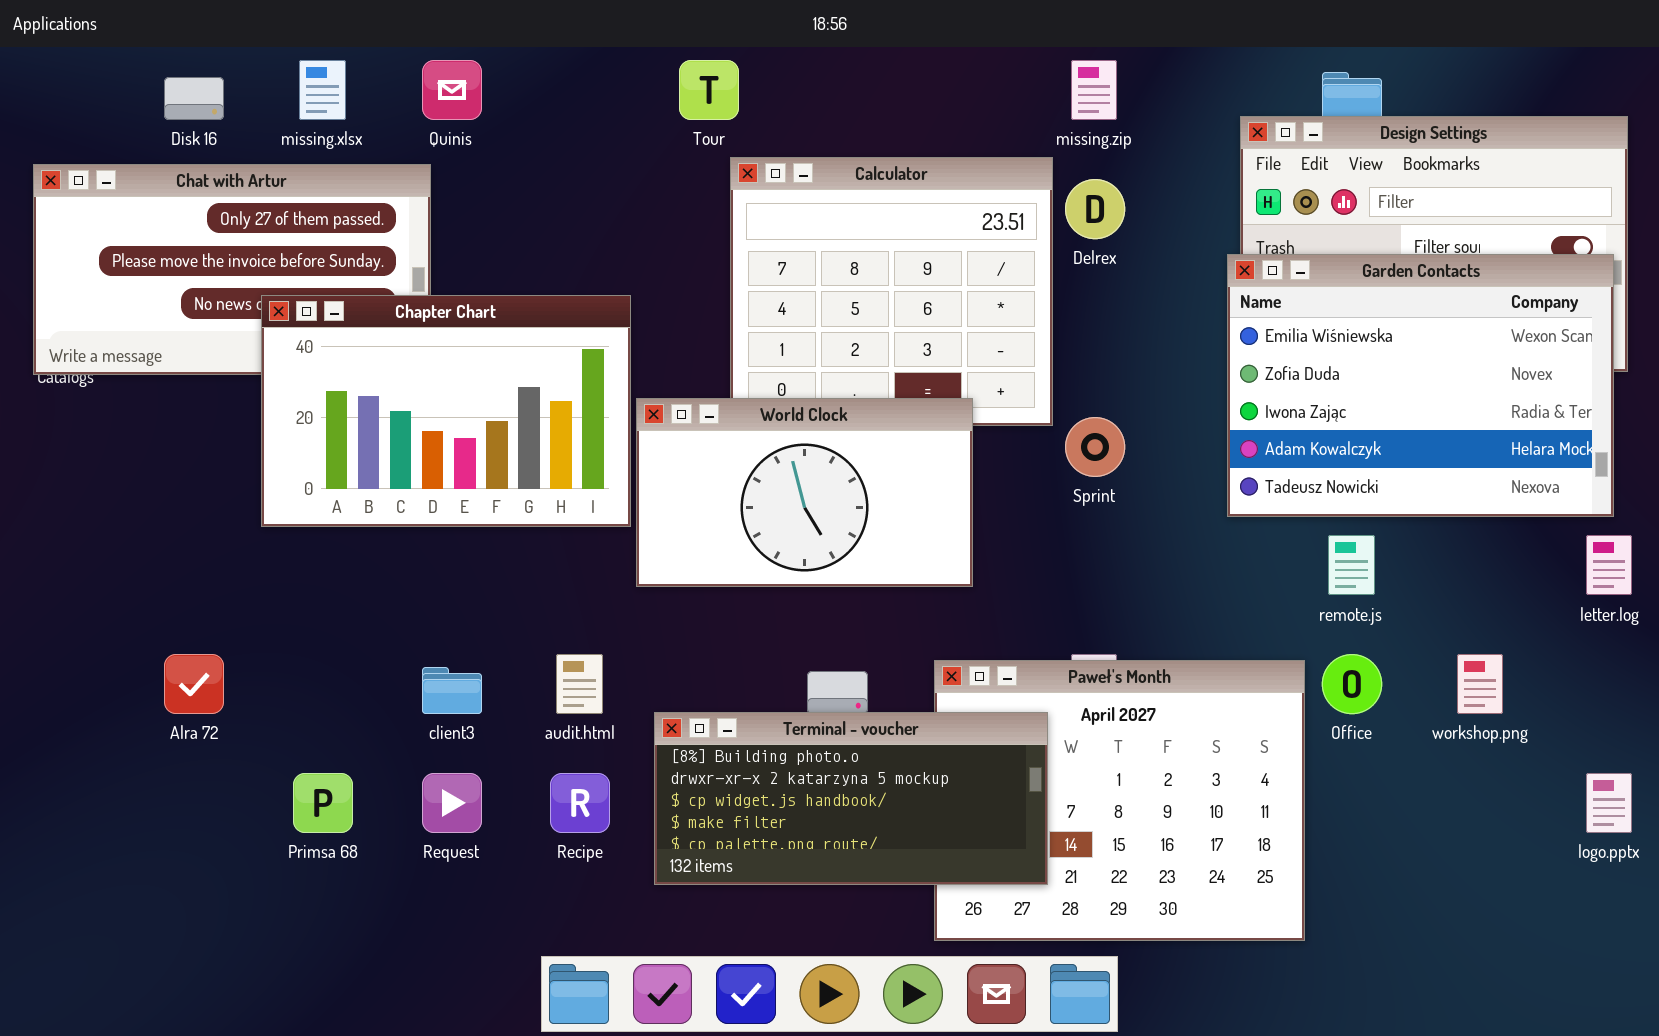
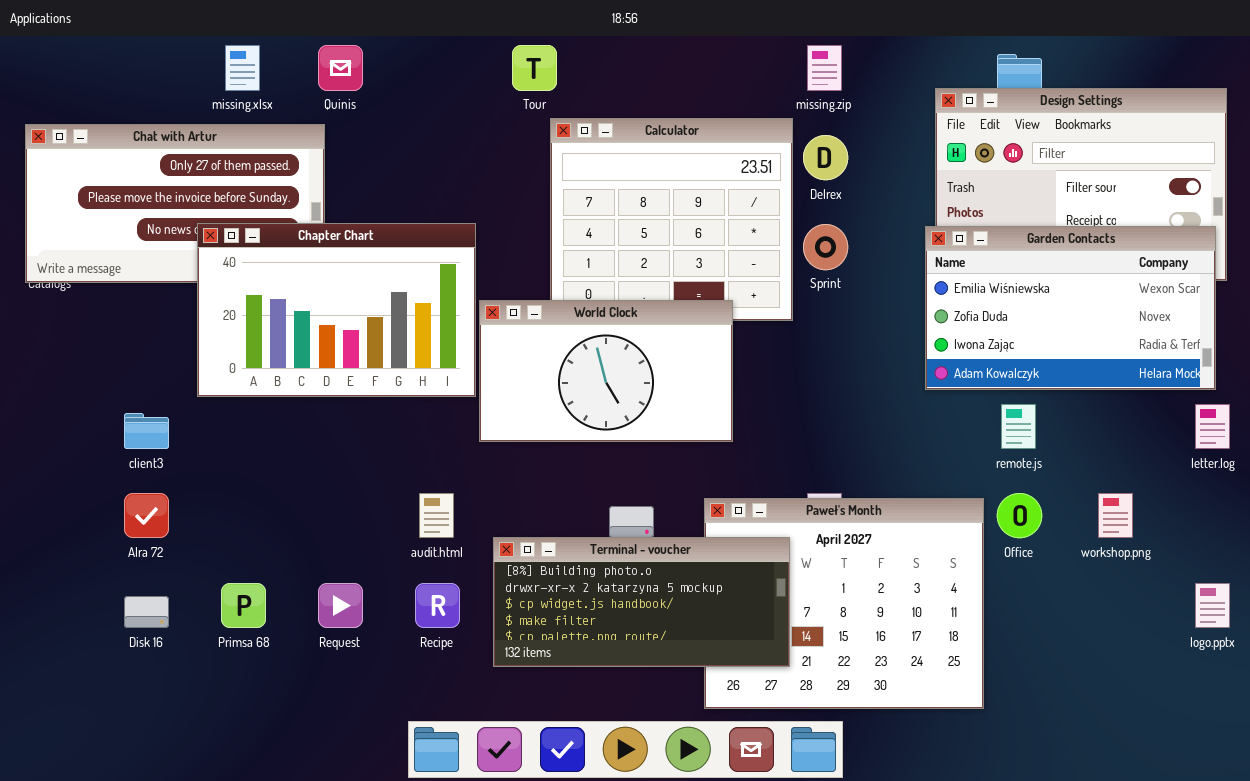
Disk 16: [164,77,224,120] -> [124,596,169,628], moved
Garden Contacts: [1227,254,1614,517] -> [925,226,1216,390], resized
Sprint: [1065,417,1125,477] -> [803,224,848,270], moved
client3: [422,667,482,714] -> [124,413,169,449], moved

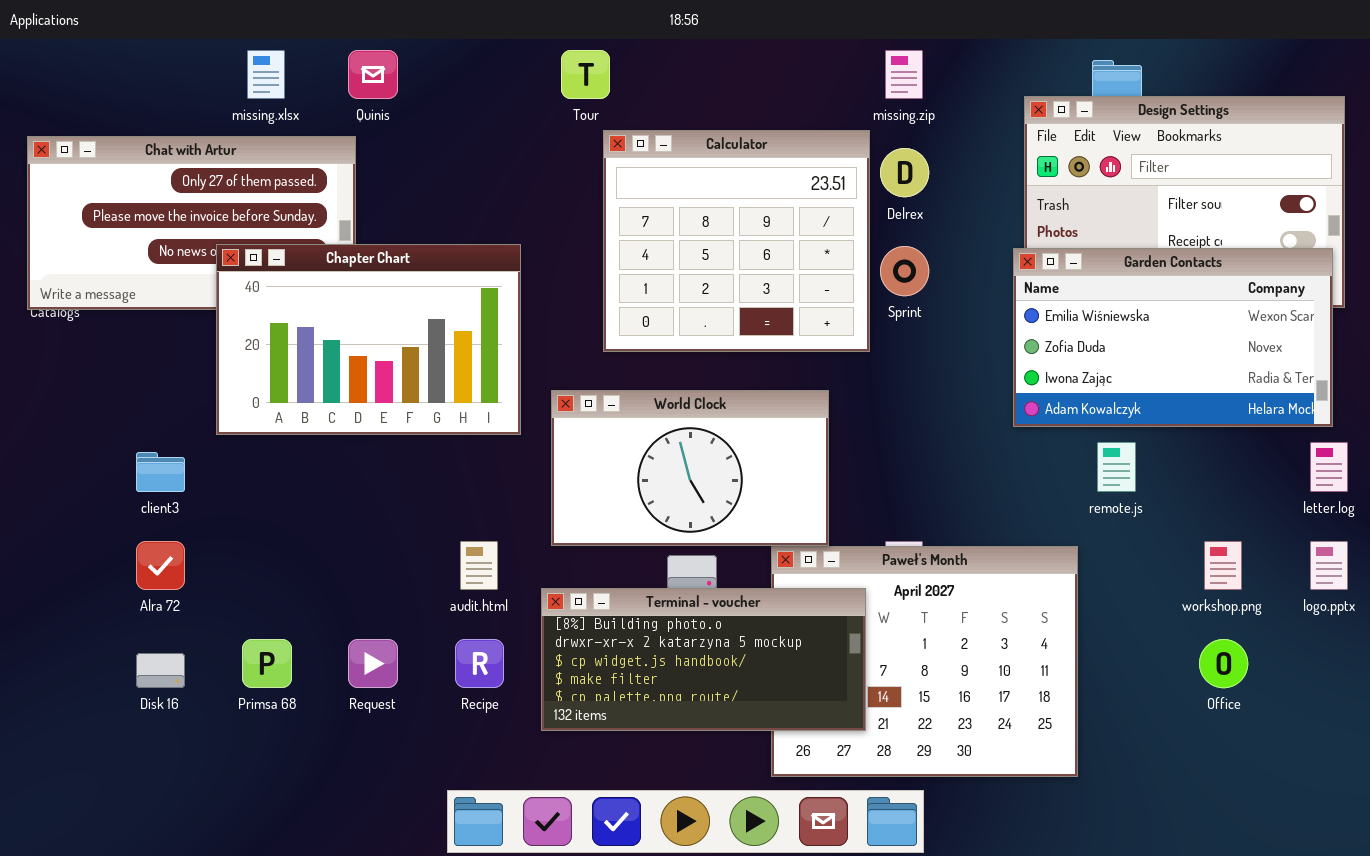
World Clock: [479,300,733,442] -> [551,390,829,546], moved
Office: [997,493,1042,538] -> [1199,639,1248,688], moved
logo.pptx: [1195,583,1230,628] -> [1310,541,1348,590], moved

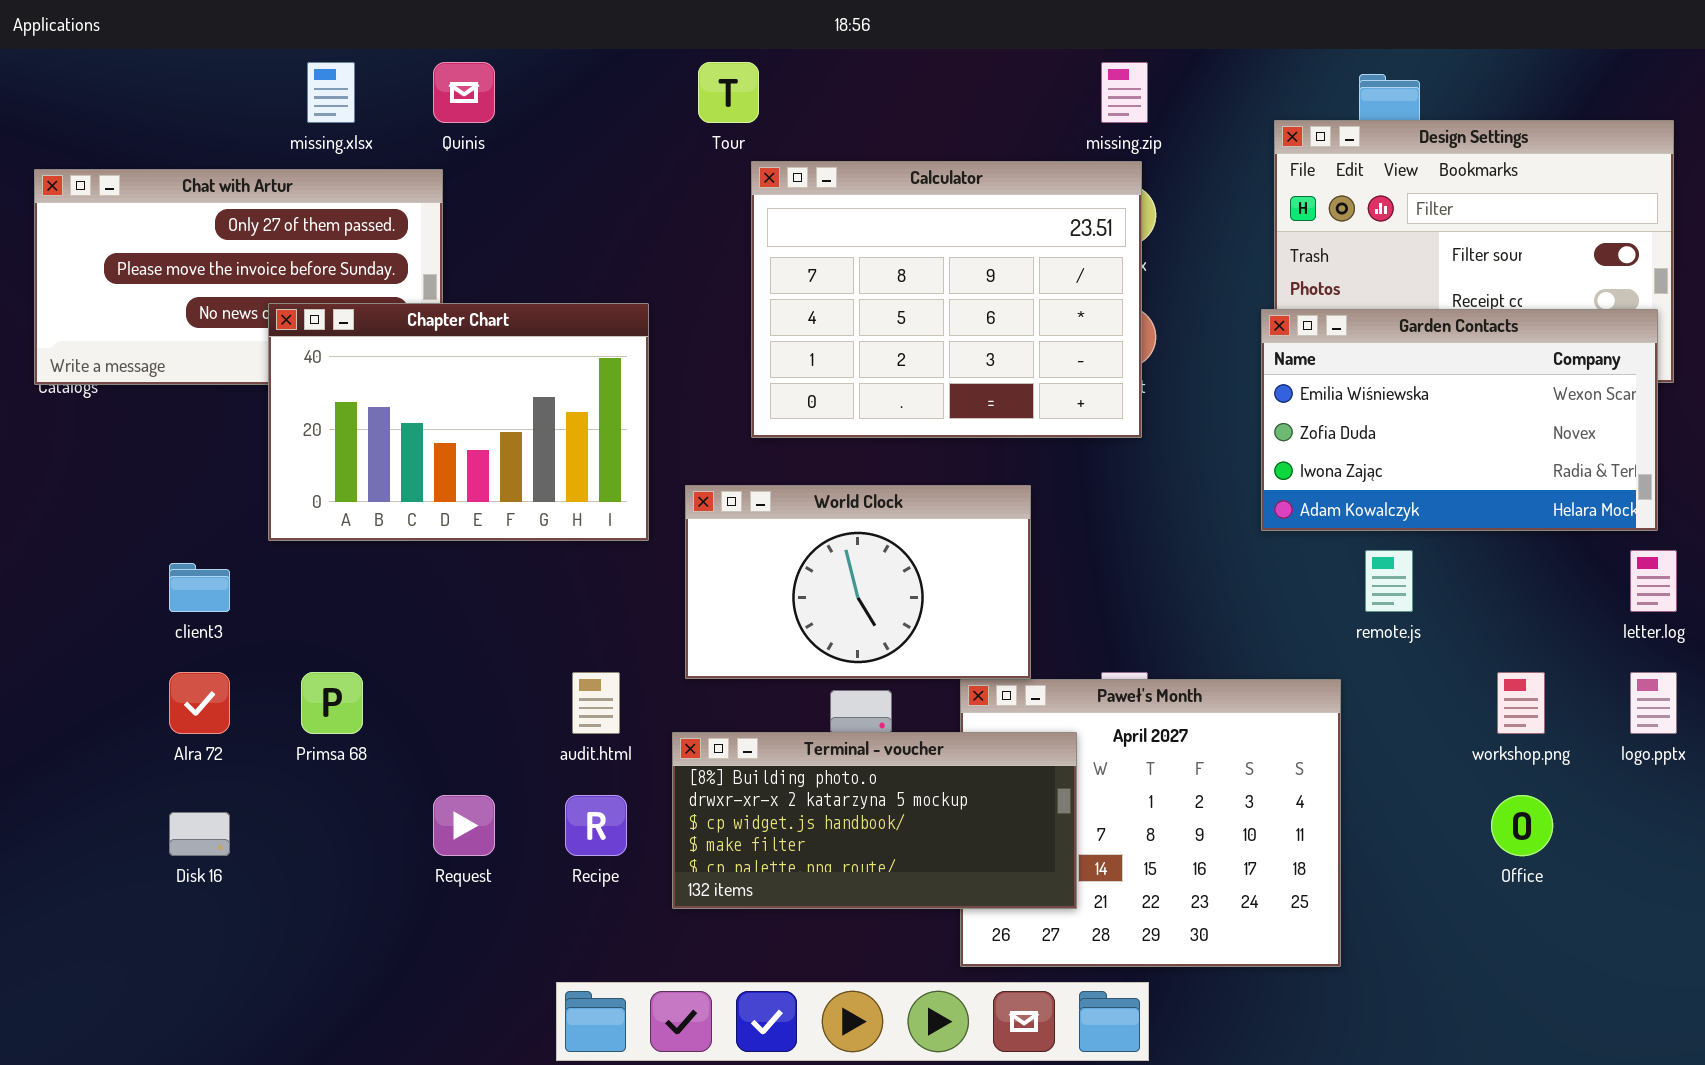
Calculator: [603,130,870,352] -> [751,161,1142,438], resized
Primsa 68: [242,639,292,688] -> [301,672,363,734], moved

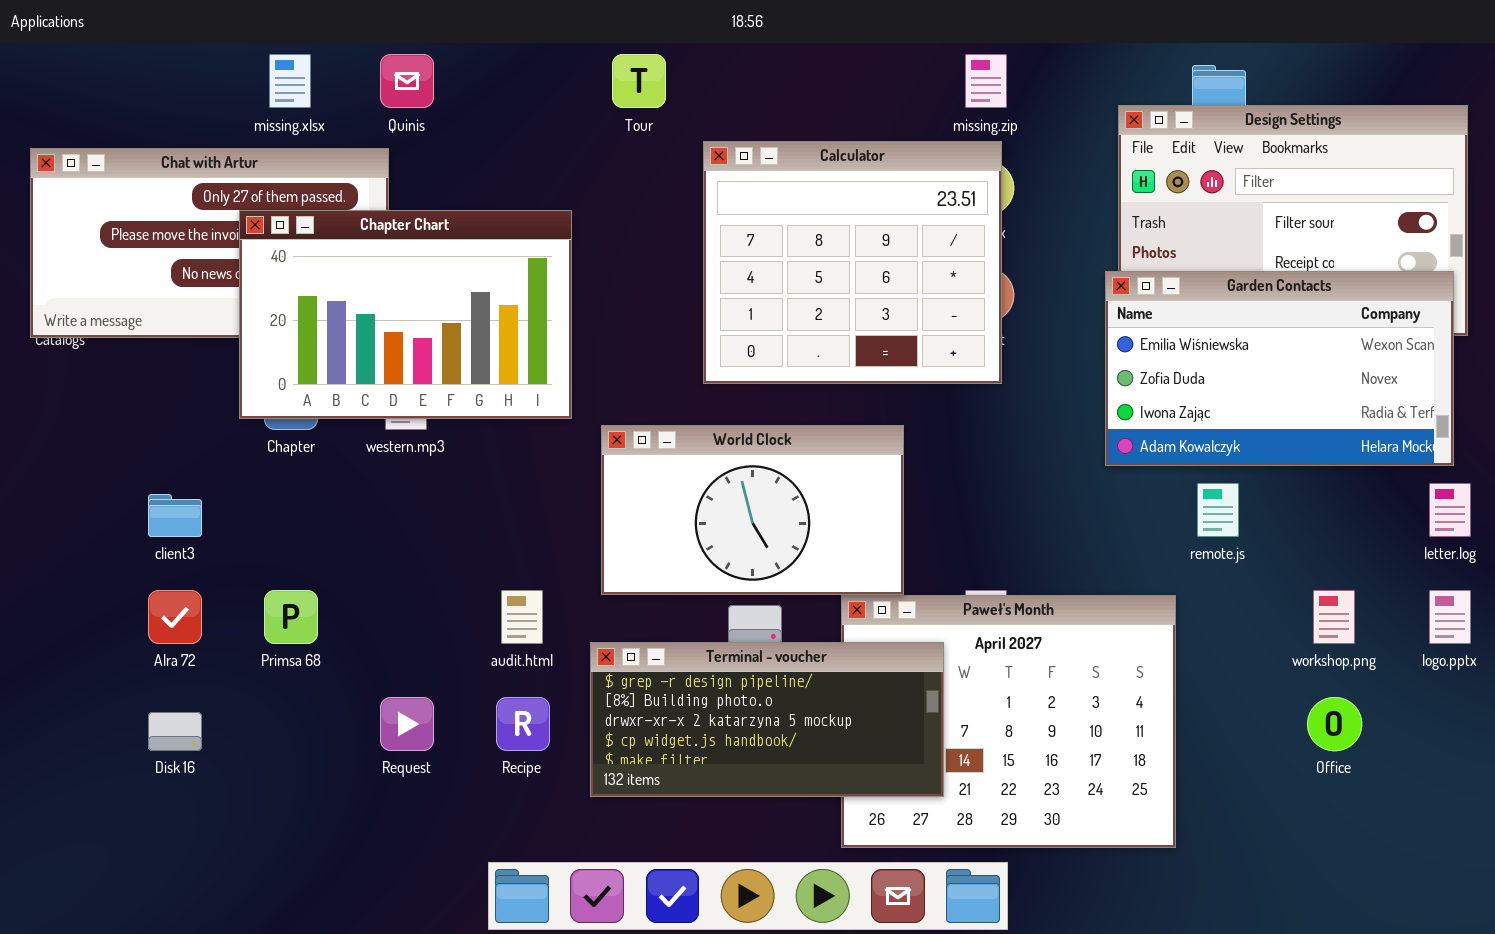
Calculator: [751,161,1142,438] -> [703,141,1002,384], resized
Chapter Chart: [268,303,649,541] -> [239,210,572,419], moved
Terminal - voucher: [672,732,1077,909] -> [590,642,944,797], scrolled up 1 row

